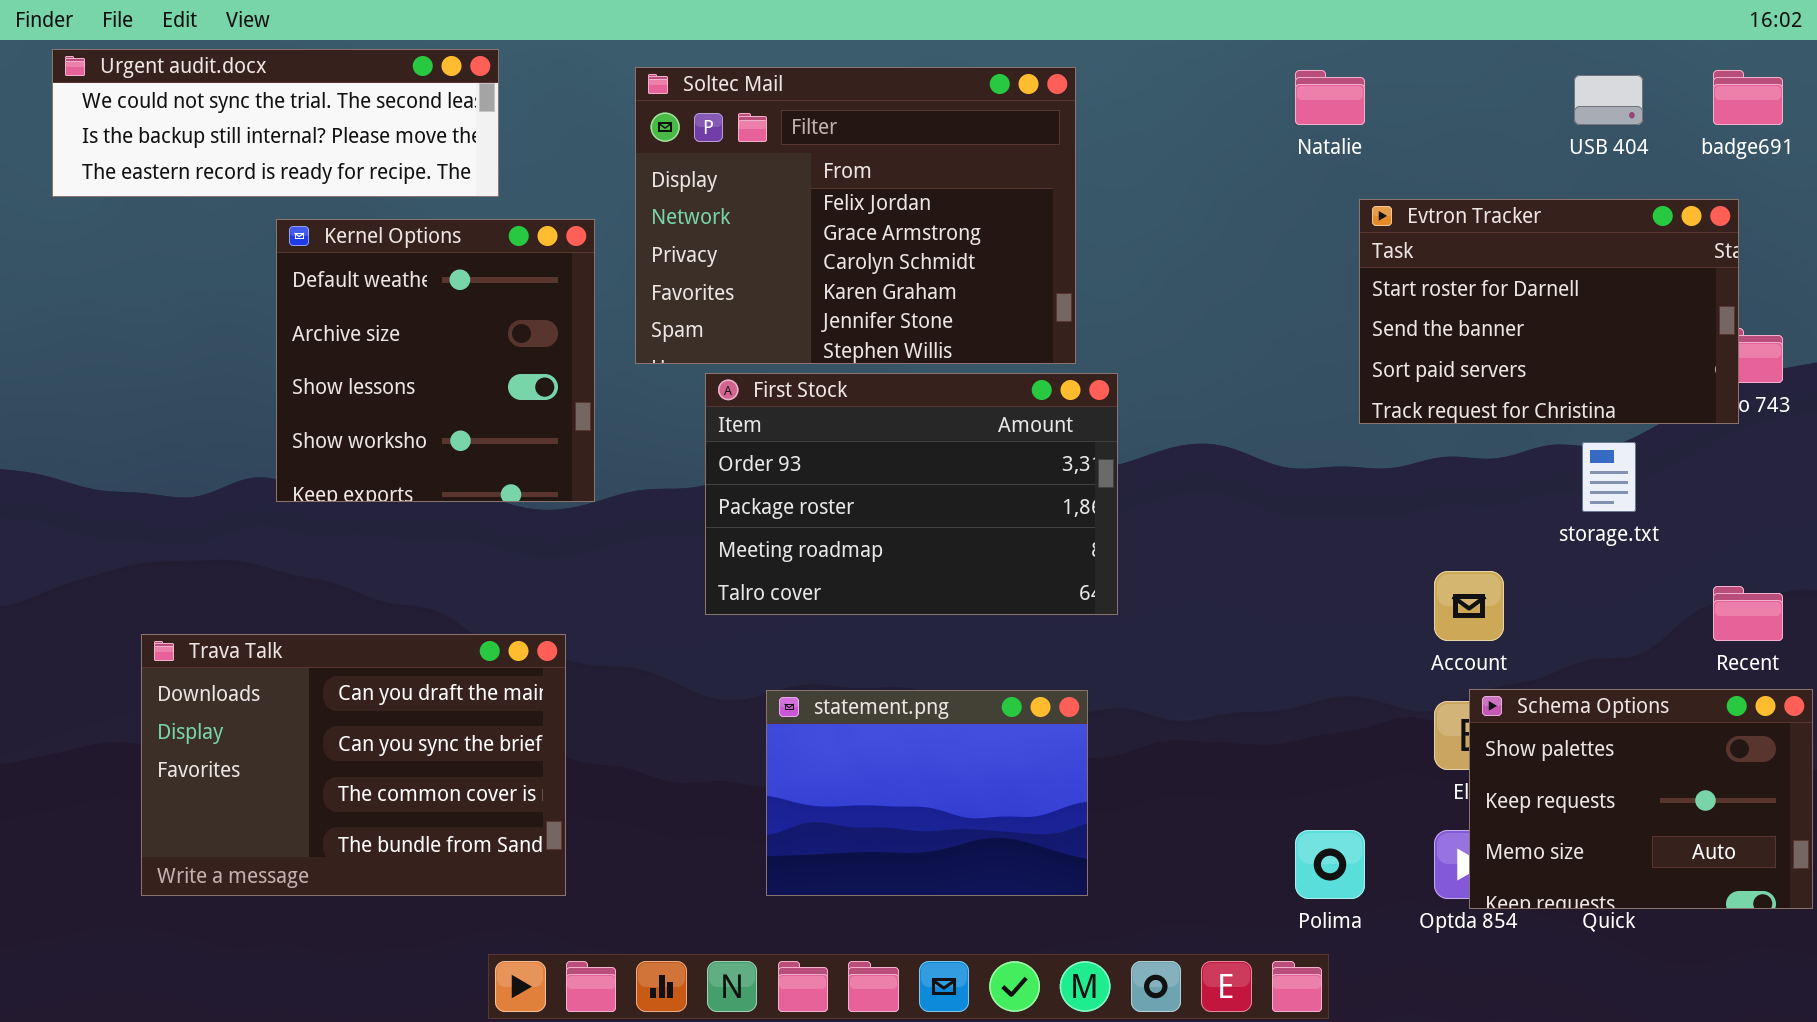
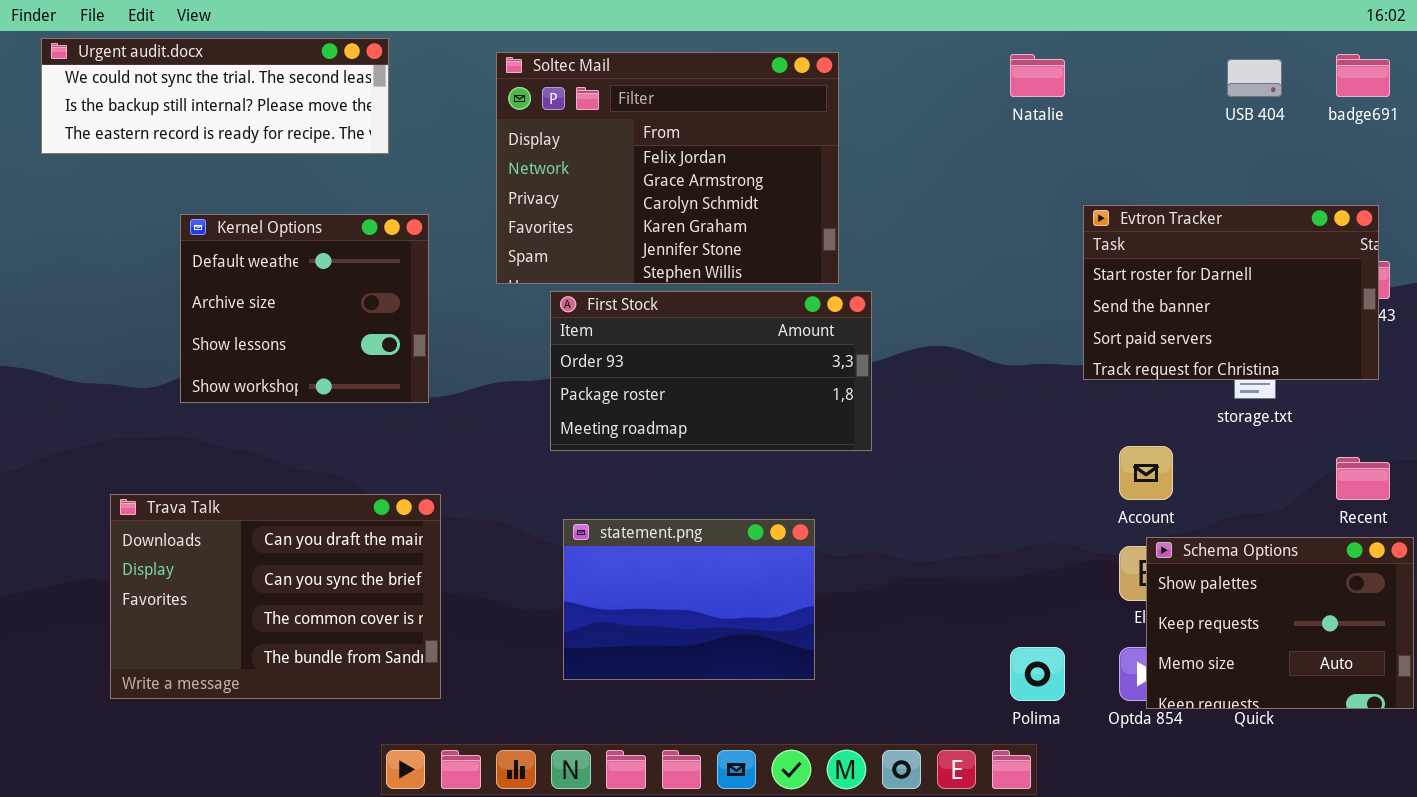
Evtron Tracker: [1359,199,1739,424] -> [1083,205,1379,380], moved
Kernel Options: [276,219,595,502] -> [180,214,429,403], moved, resized
First Stock: [705,373,1118,615] -> [550,291,872,451], resized
statement.png: [766,690,1088,896] -> [563,519,815,680], moved

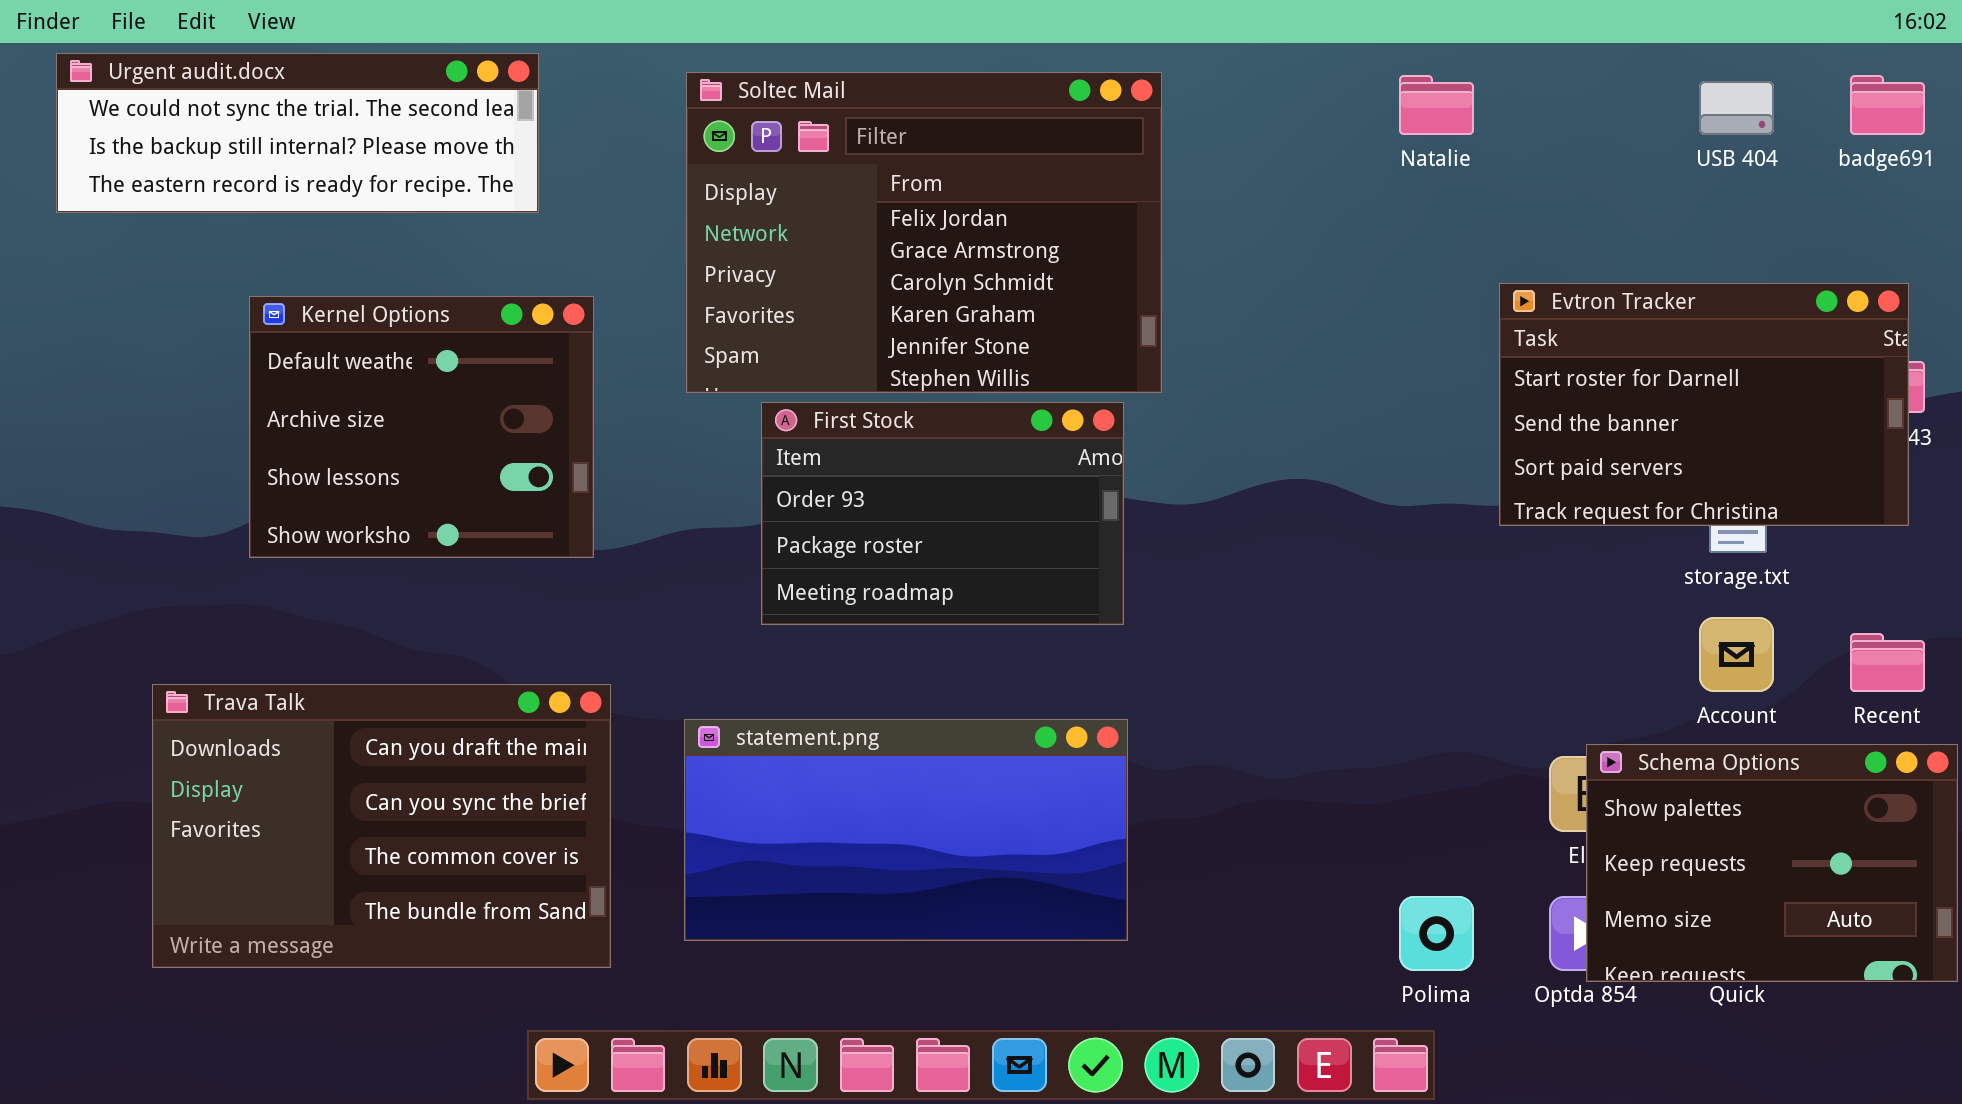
First Stock: [550,291,872,451] -> [761,402,1124,625], resized
Account: [1119,446,1173,500] -> [1699,617,1774,692], moved
statement.png: [563,519,815,680] -> [684,719,1128,941], resized

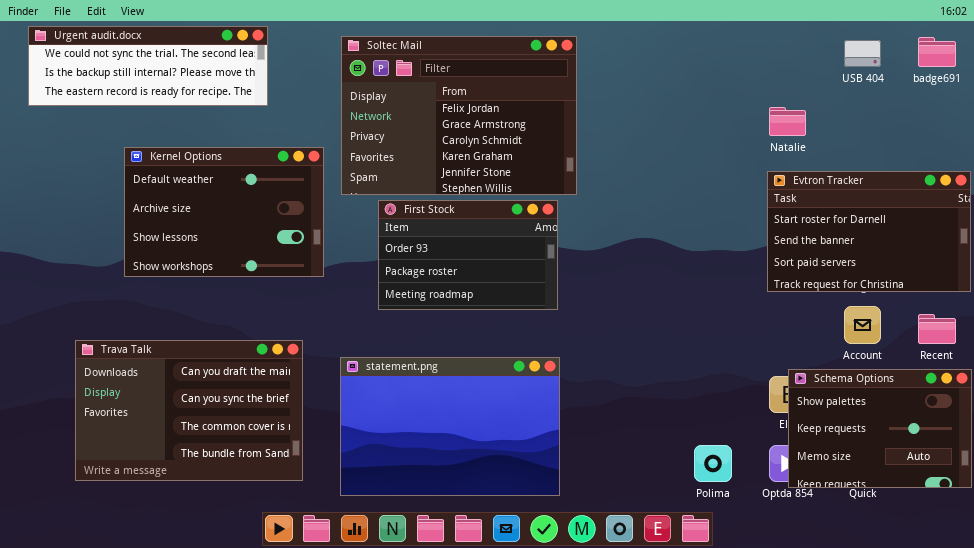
Natalie: [1399,75,1474,135] -> [769,107,806,136], moved
Evtron Tracker: [1499,283,1909,526] -> [767,171,971,292], moved
Kernel Options: [249,296,594,558] -> [124,147,324,277], resized
statement.png: [684,719,1128,941] -> [340,357,560,496], resized

